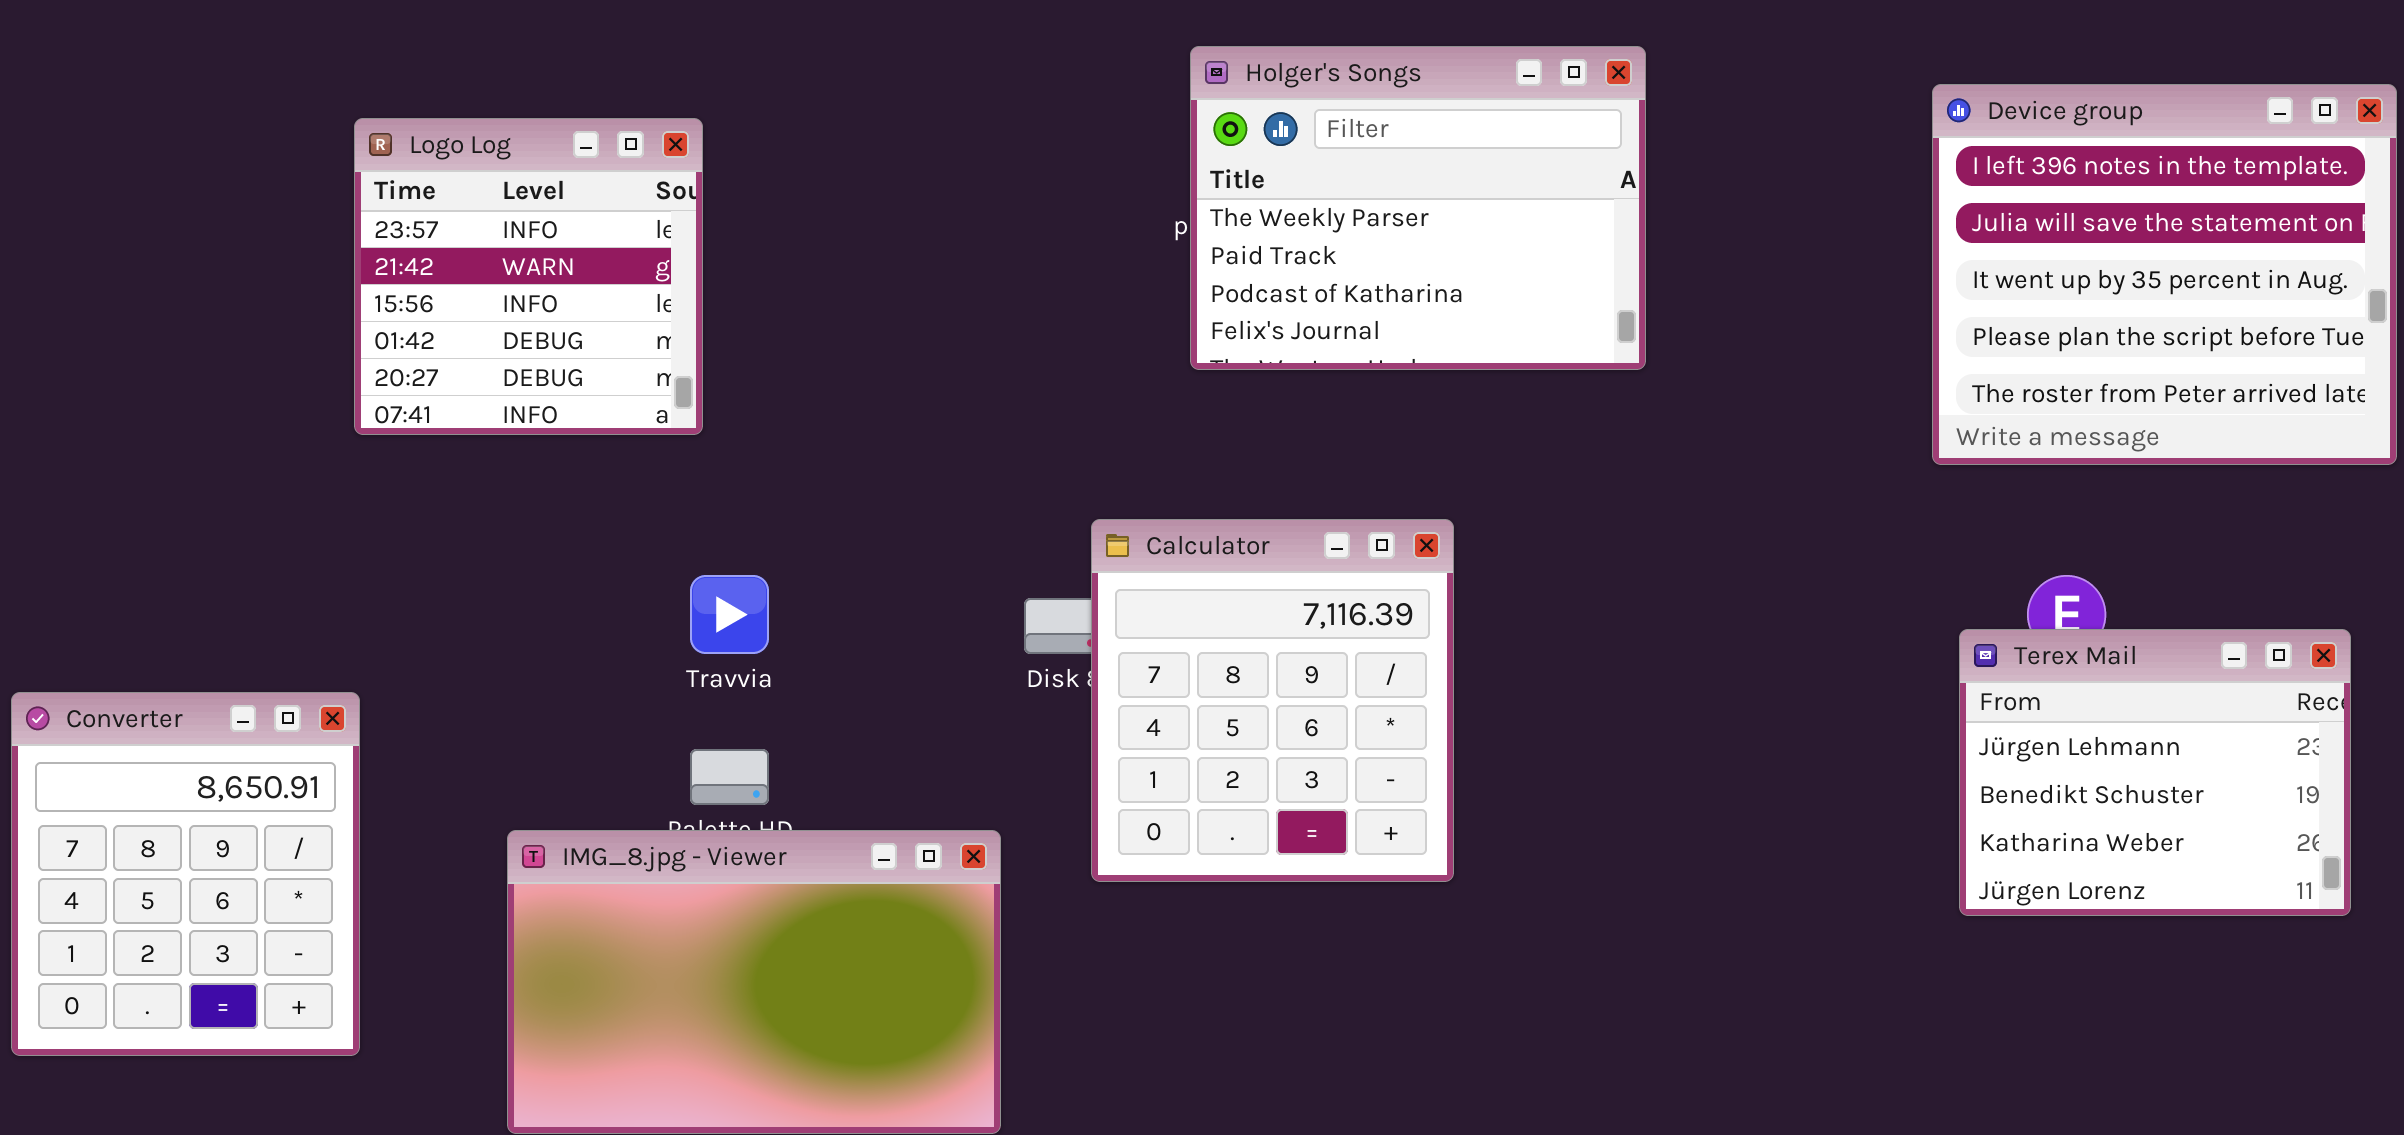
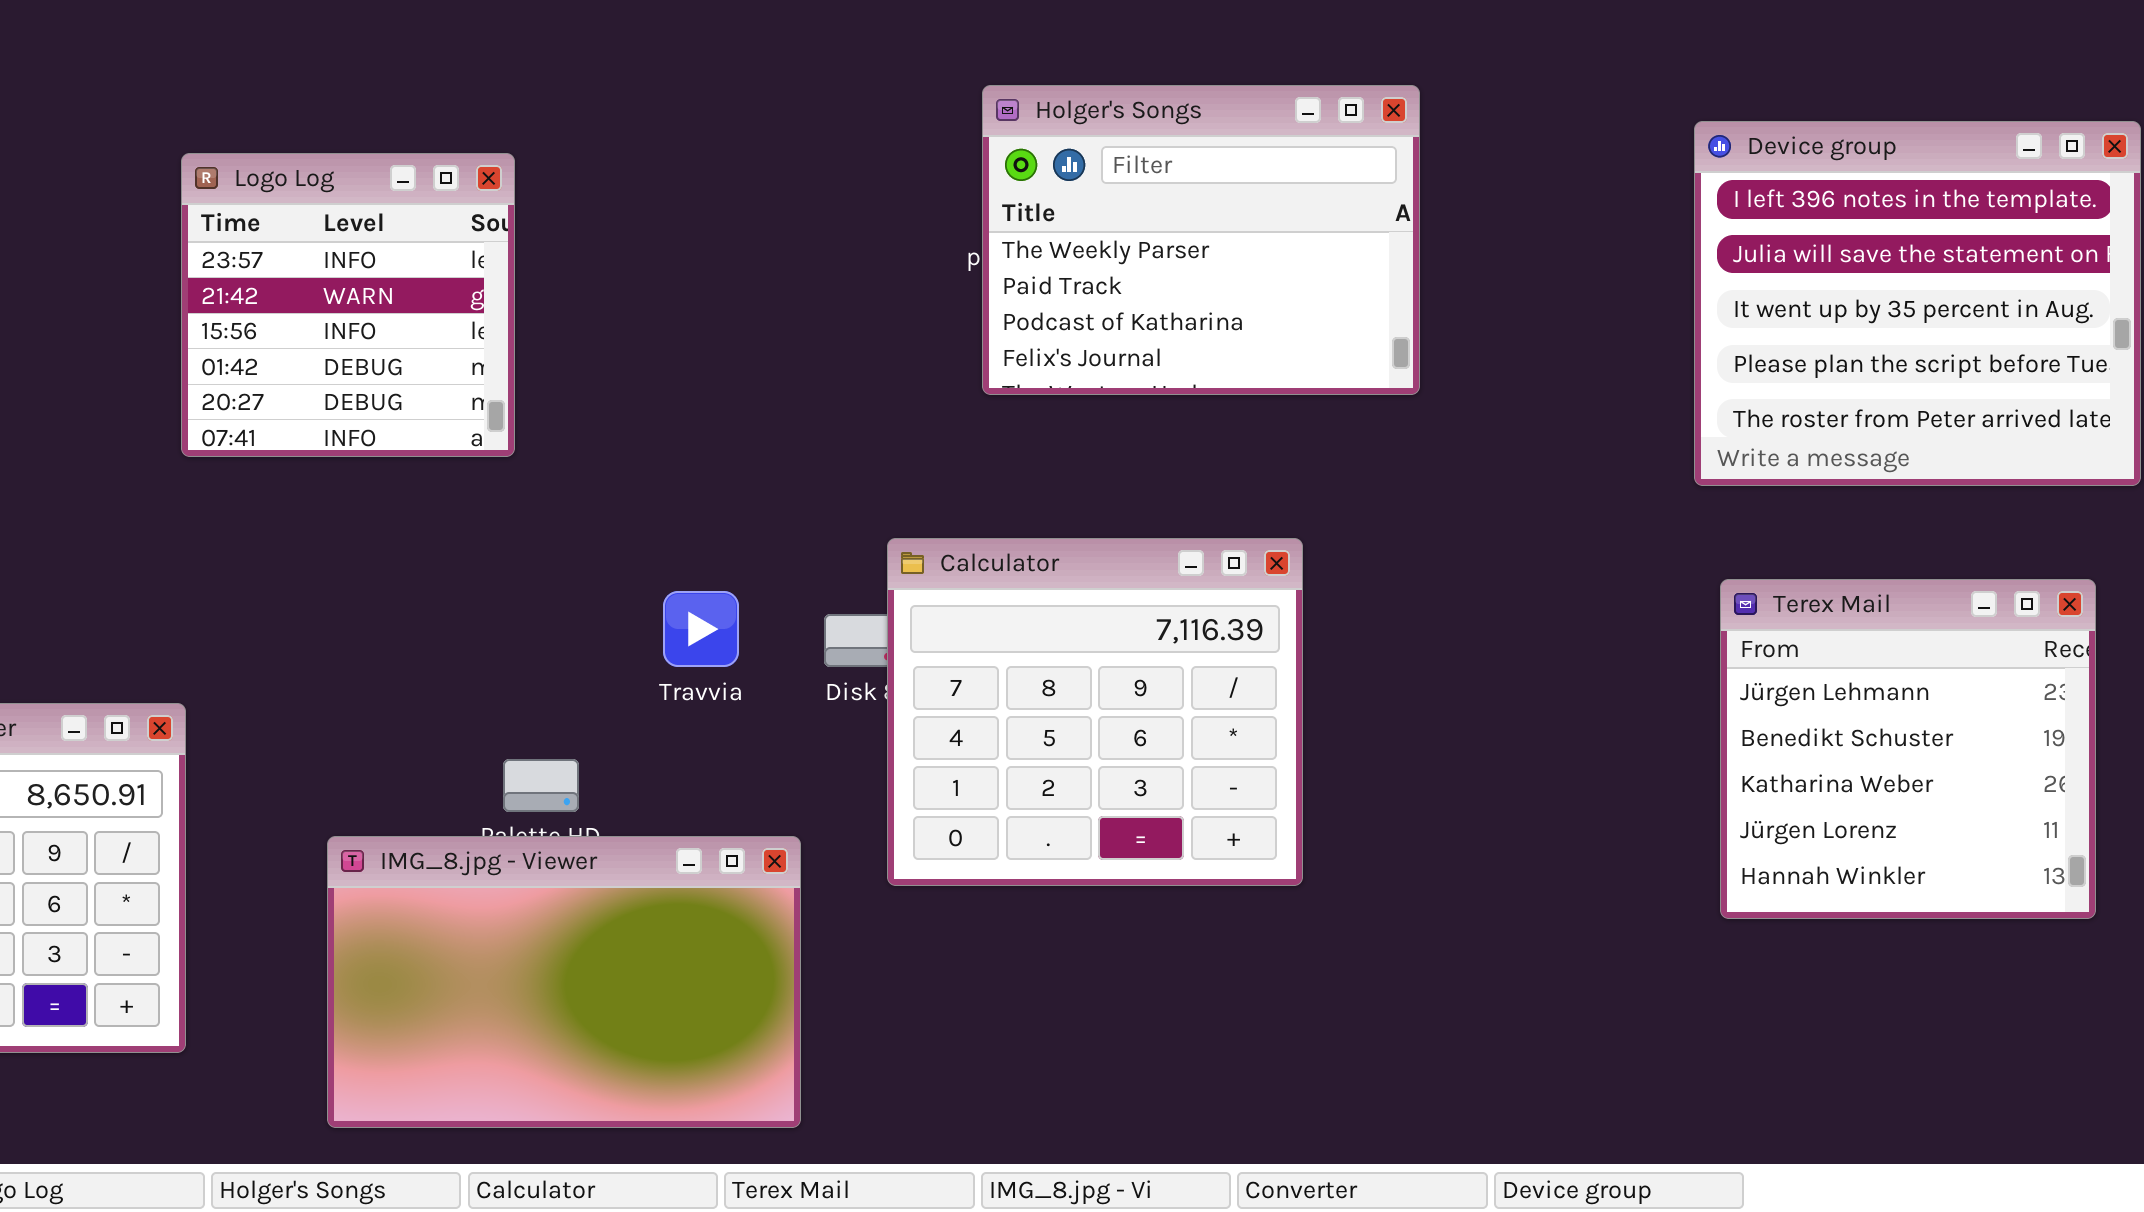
Calculator: [1091,519,1454,882] -> [887,538,1303,886], resized
Travvia: [690,575,769,654] -> [663,591,739,667], moved
Terex Mail: [1959,629,2351,916] -> [1720,579,2096,919], resized

